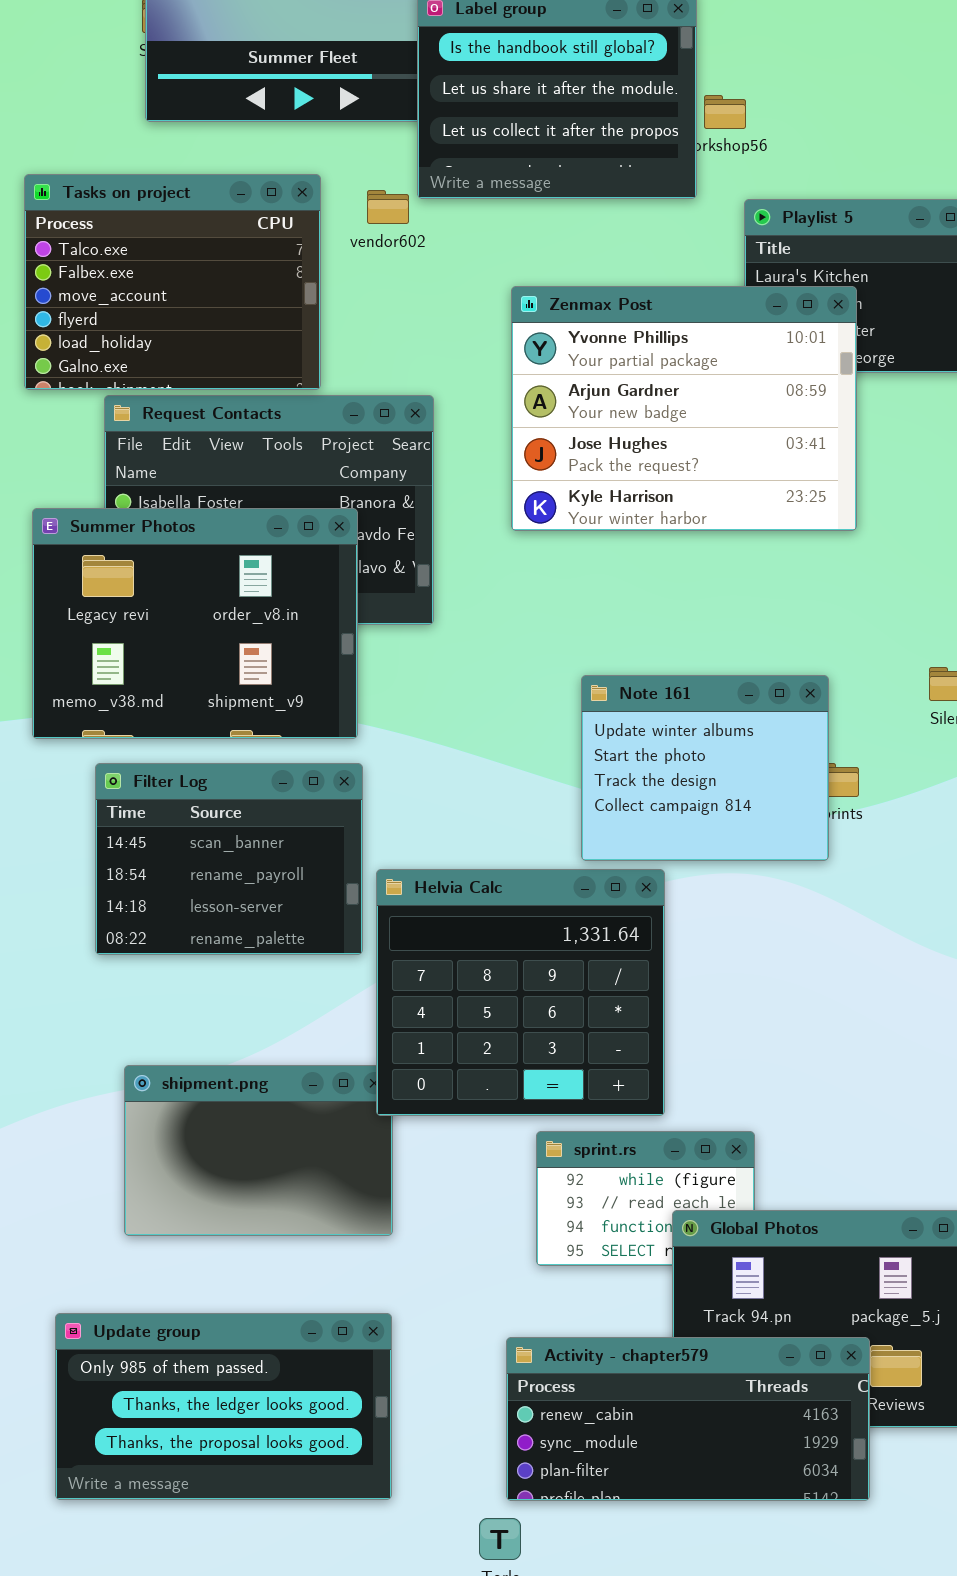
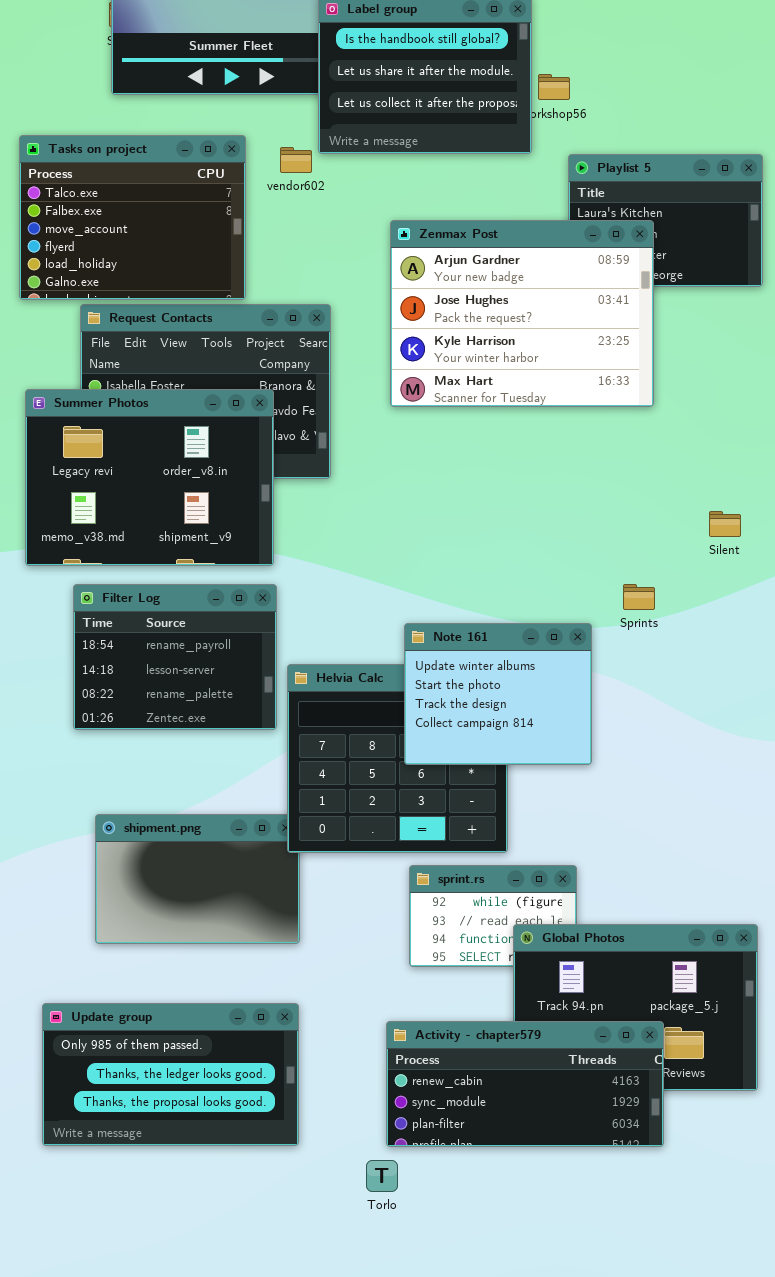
Zenmax Post: [511,286,857,531] -> [390,220,654,407], scrolled down 1 row
Note 161: [581,675,829,861] -> [404,623,592,765], moved
Filter Log: [95,763,363,955] -> [73,584,277,730], scrolled down 1 row

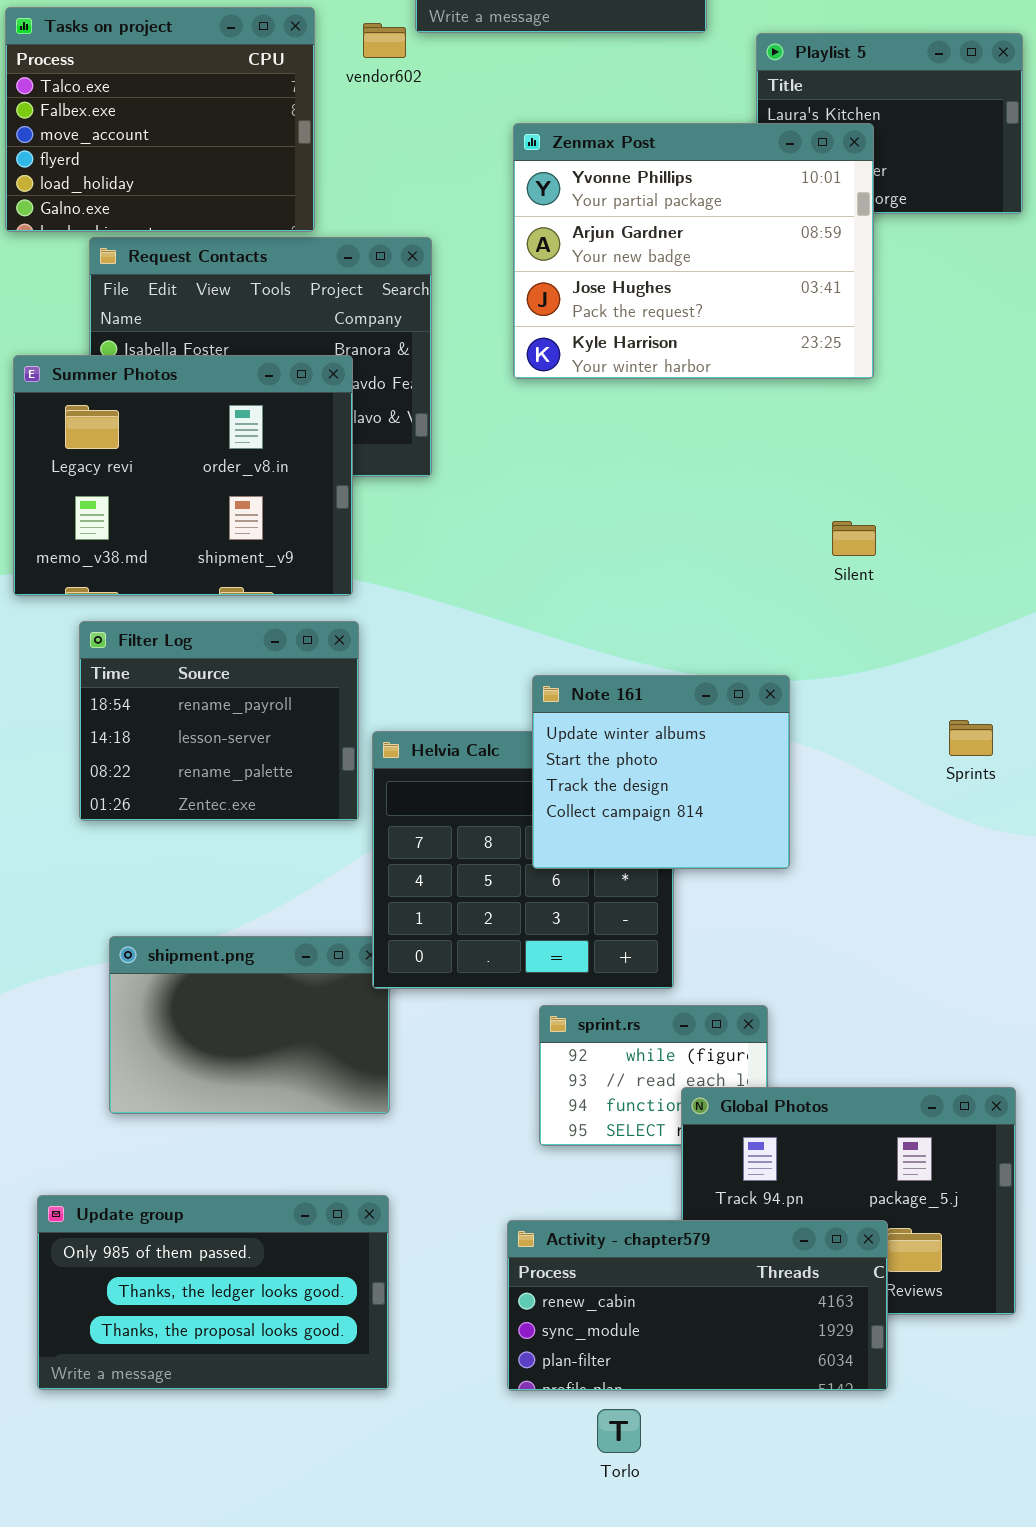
Zenmax Post: [390,220,654,407] -> [513,123,874,379], scrolled up 1 row
Silent: [709,511,741,537] -> [832,521,876,556], moved
Sprints: [623,584,655,610] -> [949,720,993,756], moved
Torlo: [366,1160,398,1192] -> [597,1409,641,1453], moved

